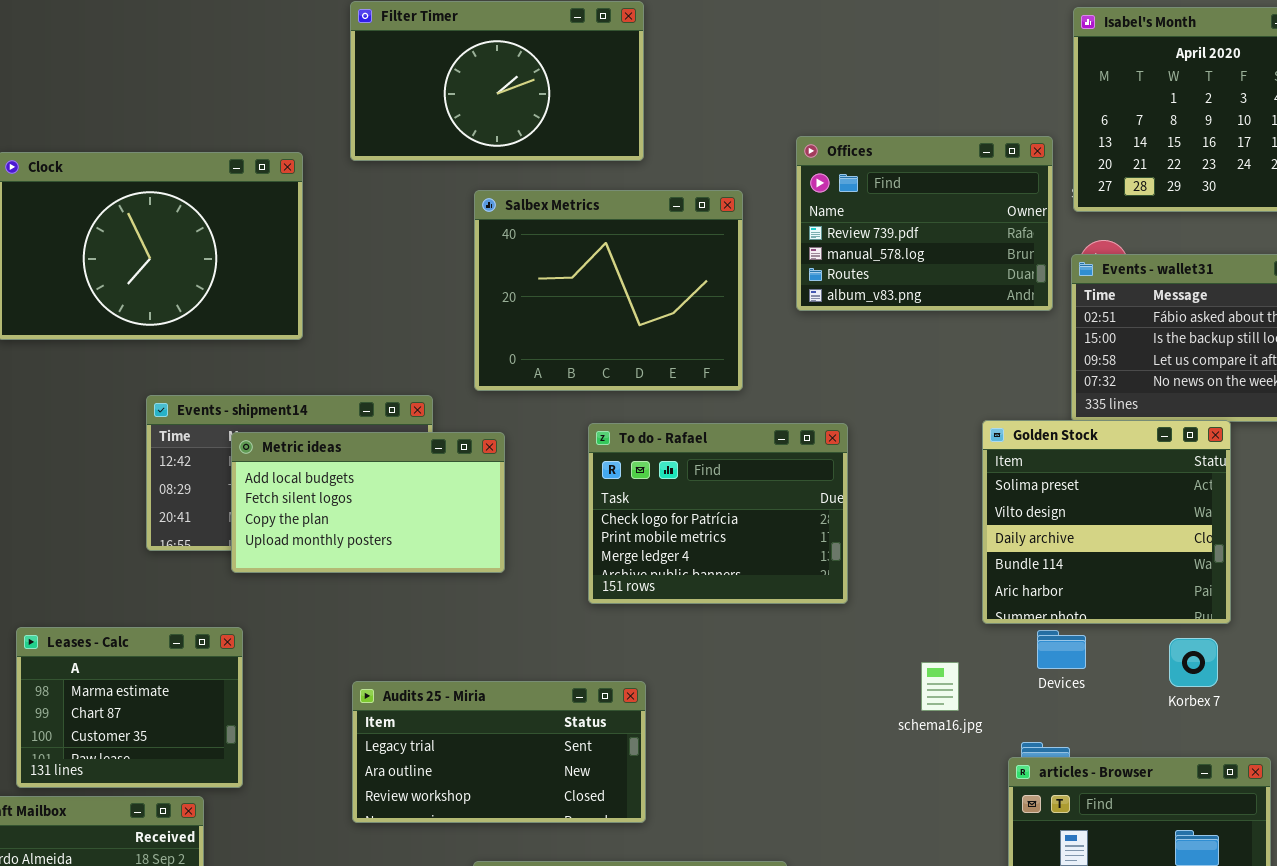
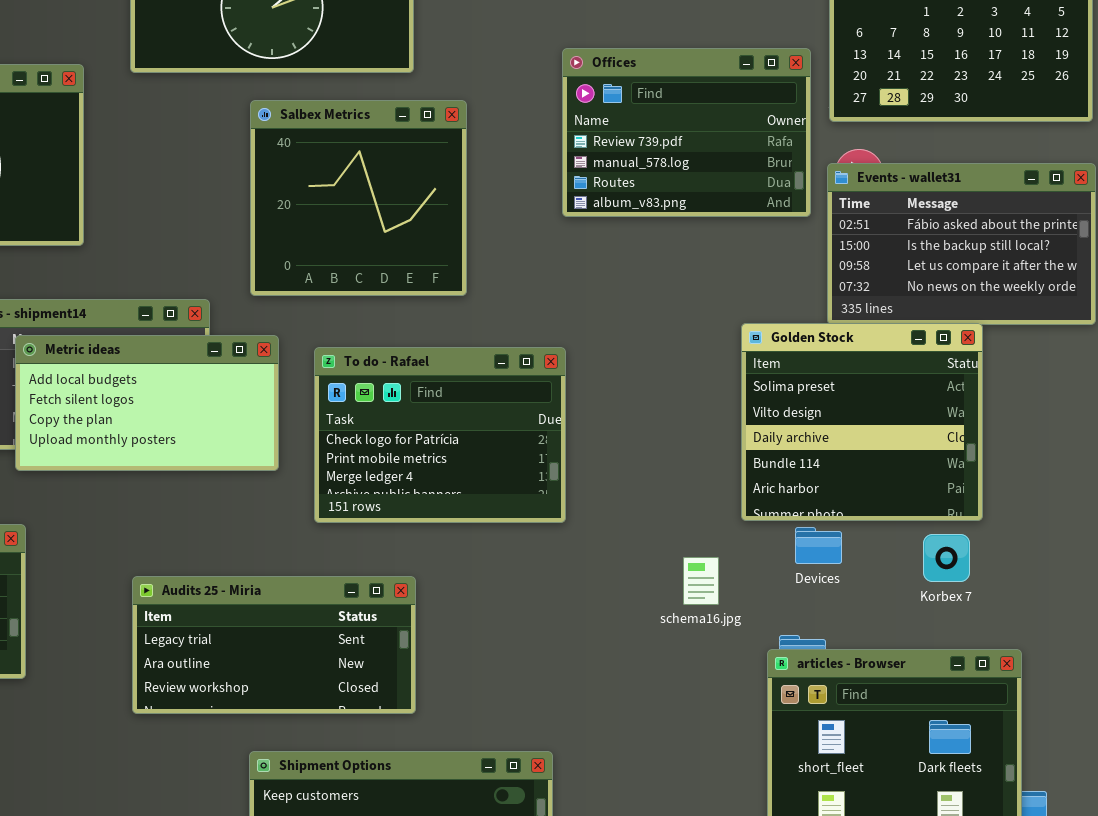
Salbex Metrics: [474,190,743,391] -> [250,100,467,296], resized
To do - Rafael: [588,423,848,604] -> [314,347,566,523], moved

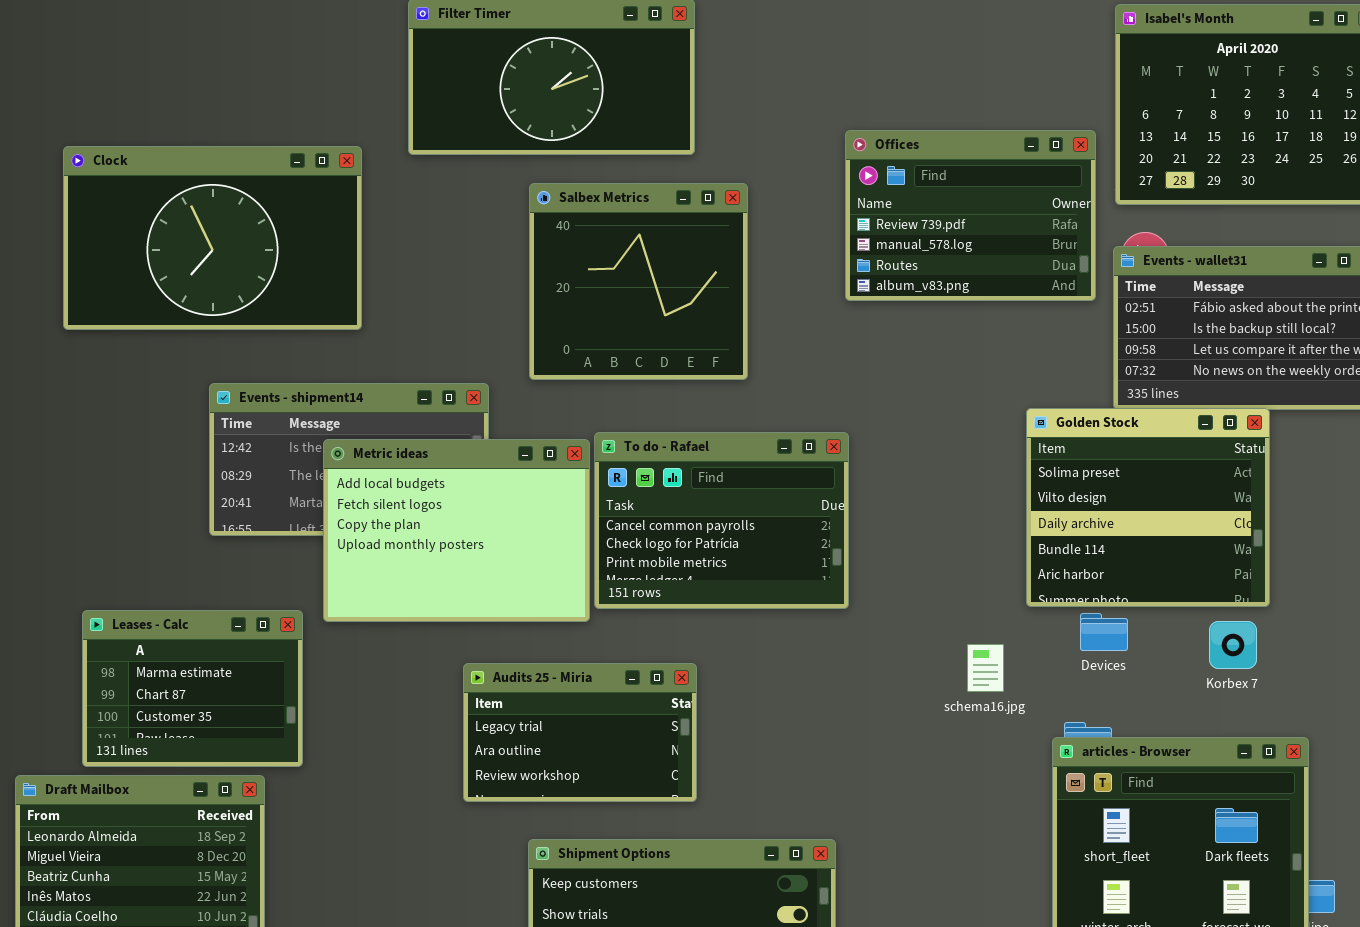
Metric ideas: [15,335,279,471] -> [323,439,590,622], moved, resized
To do - Rafael: [314,347,566,523] -> [594,432,849,609], scrolled up 1 row
Audits 25 - Miria: [132,576,416,714] -> [463,663,697,802], resized

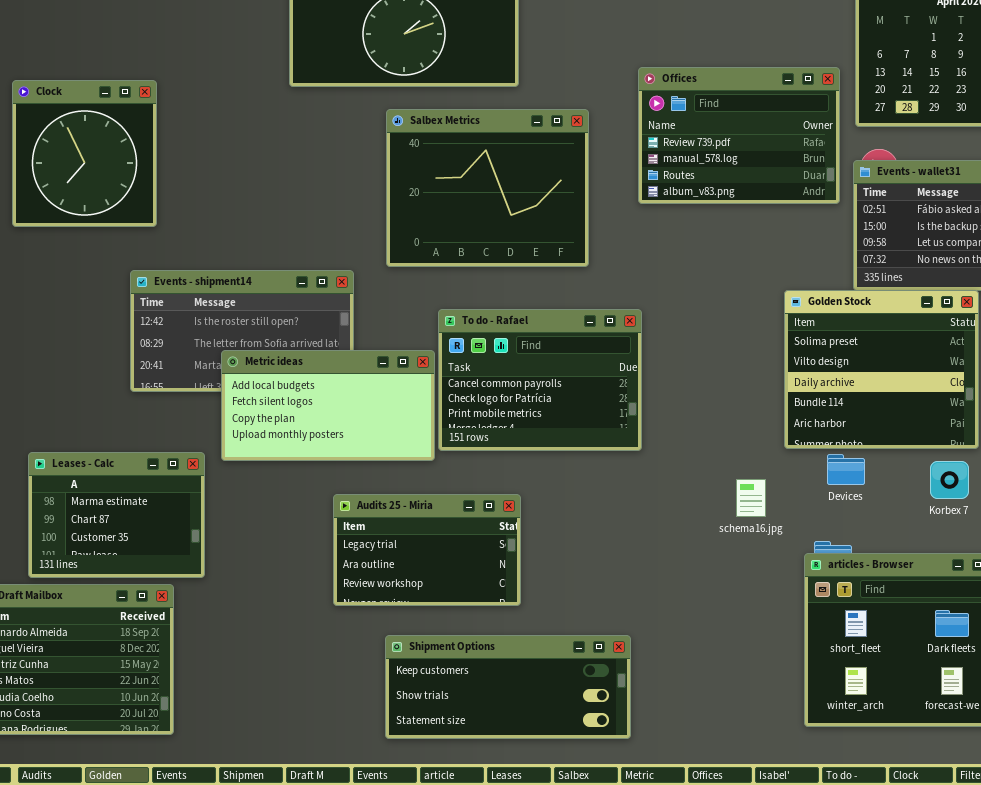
Clock: [63,146,362,330] -> [12,80,157,227], resized
Salbex Metrics: [529,183,748,380] -> [386,109,589,267], resized
Metric ideas: [323,439,590,622] -> [221,350,435,461], resized

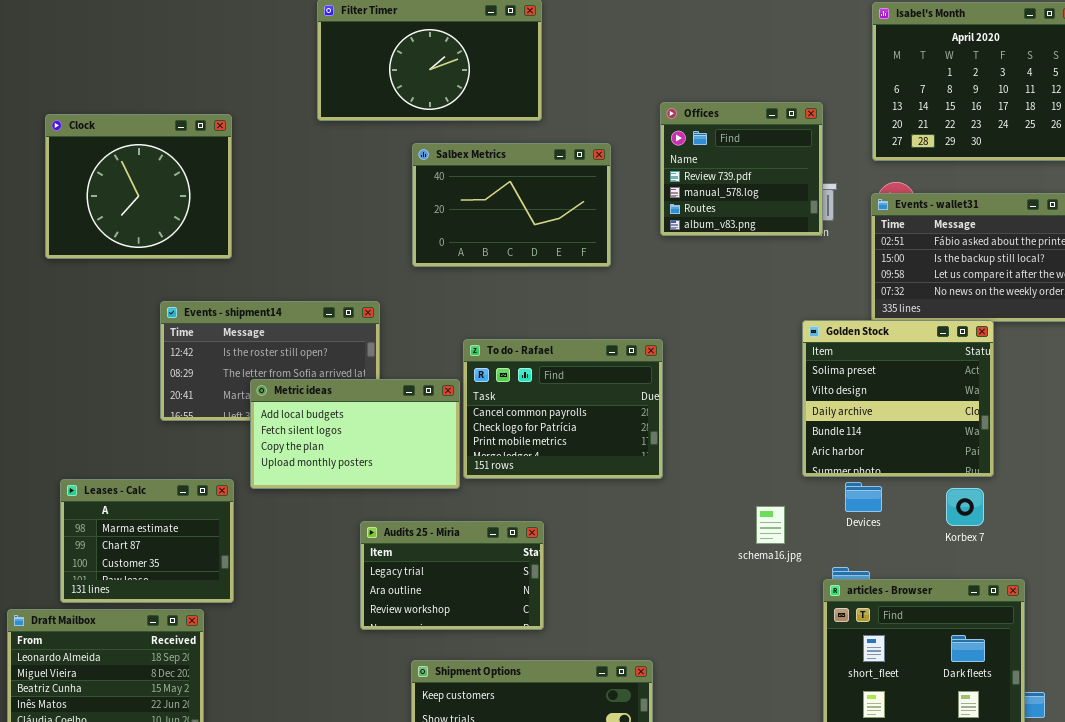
Offices: [638,67,840,204] -> [660,102,823,236], resized
Clock: [12,80,157,227] -> [45,114,232,259], resized
Salbex Metrics: [386,109,589,267] -> [412,143,611,267], resized

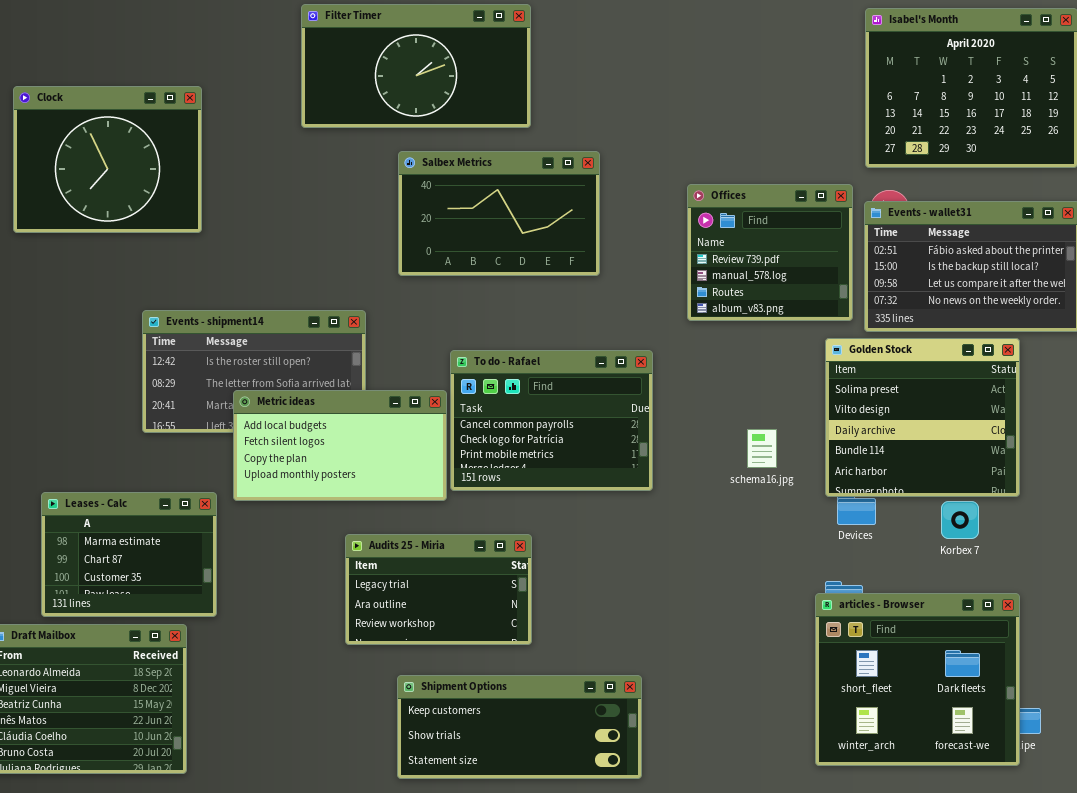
Offices: [660,102,823,236] -> [687,184,853,321], moved
Clock: [45,114,232,259] -> [13,86,202,233], moved
Golden Stock: [802,320,994,477] -> [825,338,1020,497], moved
schema16.jpg: [756,506,785,544] -> [747,429,777,468], moved

